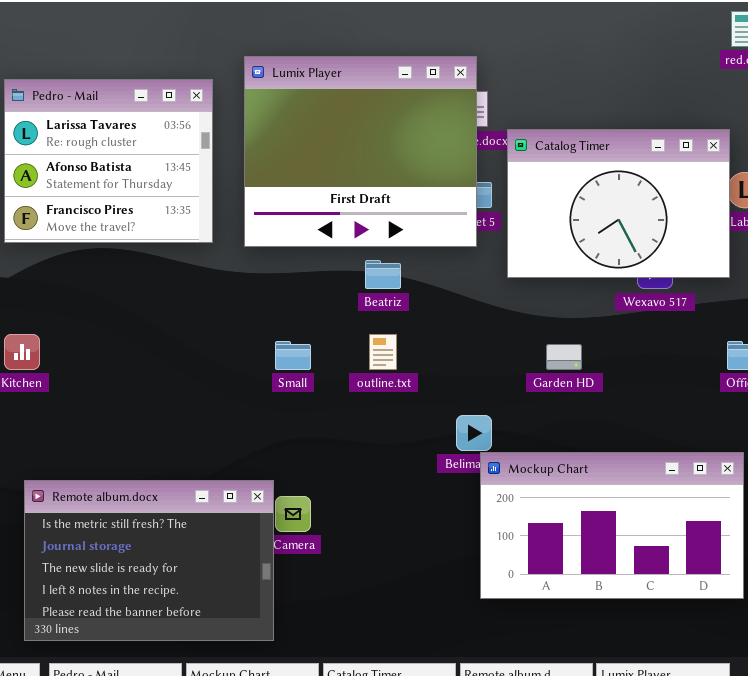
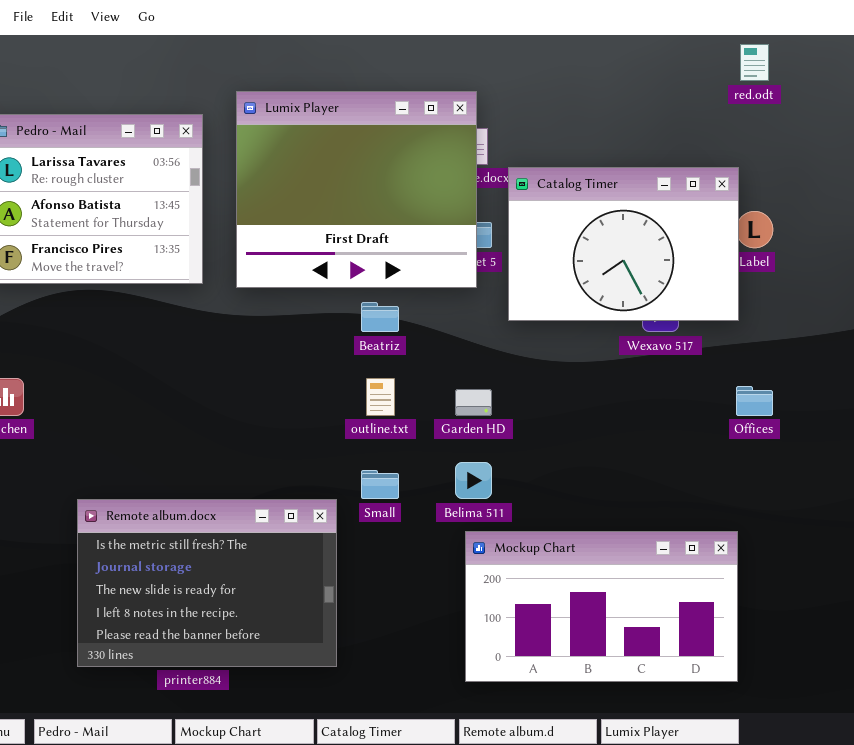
Small: [275,341,311,370] -> [361,470,399,499], moved
Garden HD: [546,344,582,370] -> [455,389,492,416], moved
Mockup Chart: [480,452,744,599] -> [465,531,738,682], moved
Remote album.docx: [24,480,274,641] -> [77,499,337,667], moved

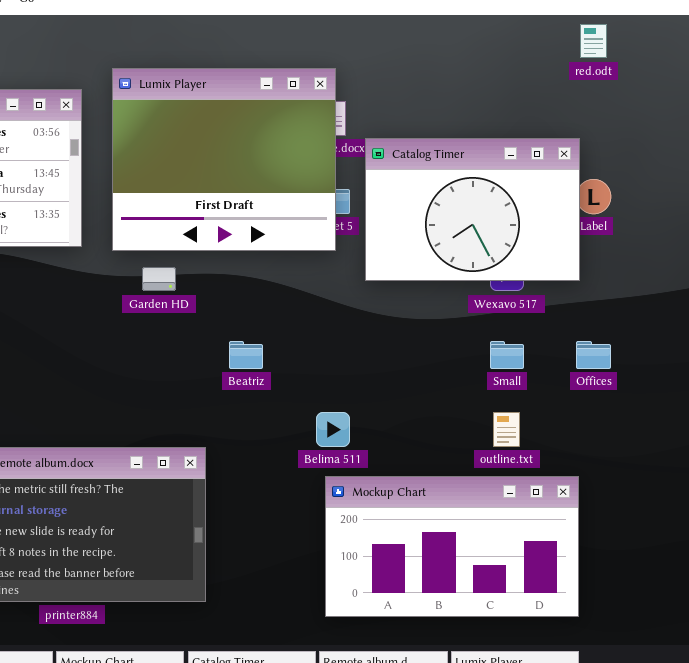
Beatriz: [361,302,399,332] -> [229,341,263,369], moved
outline.txt: [366,378,395,416] -> [493,412,520,447], moved
Garden HD: [455,389,492,416] -> [142,267,176,291], moved
Small: [361,470,399,499] -> [490,341,524,369], moved

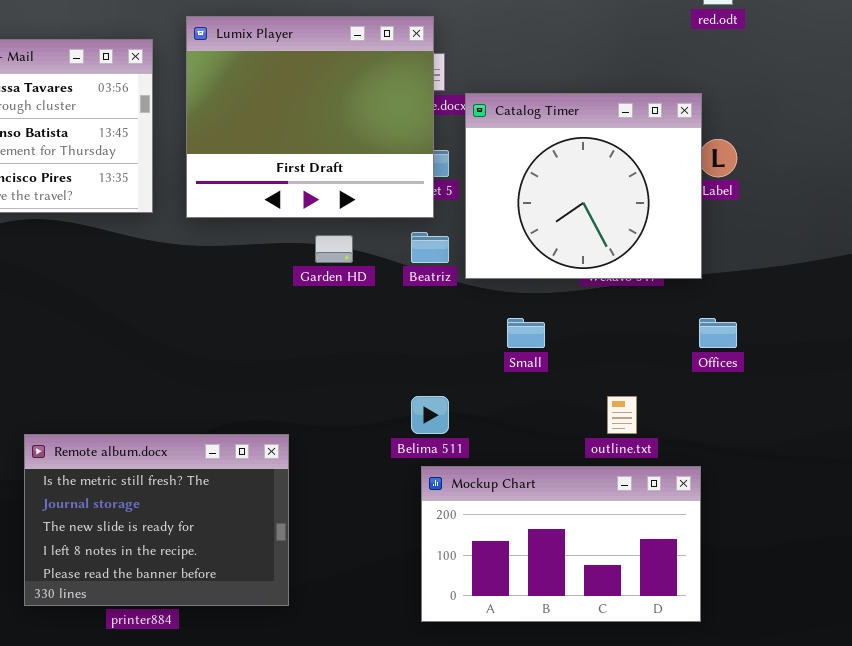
Catalog Timer: [365,138,580,281] -> [465,93,702,279], resized
Garden HD: [142,267,176,291] -> [315,235,353,263], moved
Beatriz: [229,341,263,369] -> [411,232,449,263], moved
Small: [490,341,524,369] -> [507,318,545,348], moved

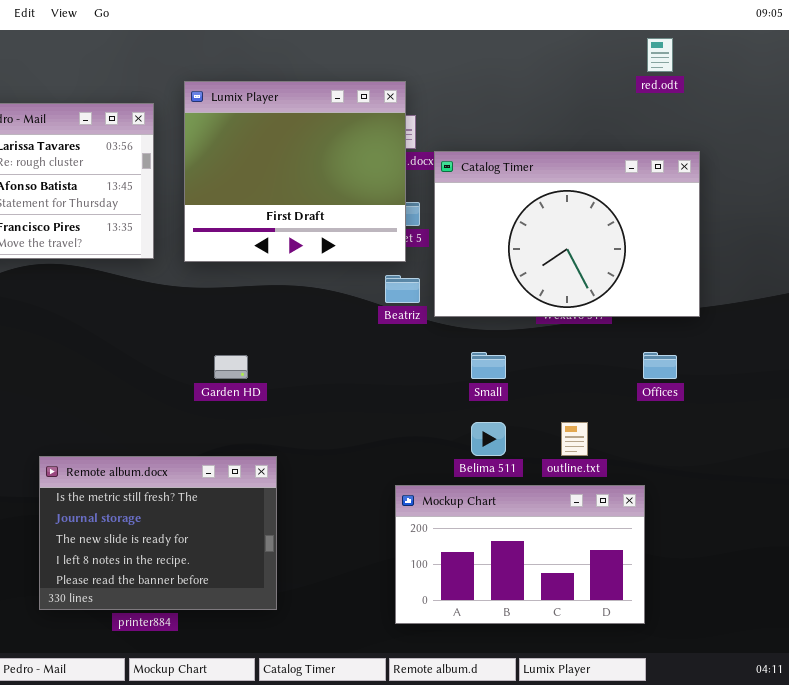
Catalog Timer: [465,93,702,279] -> [434,151,700,317], resized
Garden HD: [315,235,353,263] -> [214,355,248,379], moved
Belima 511: [411,396,449,434] -> [471,422,506,456], moved

